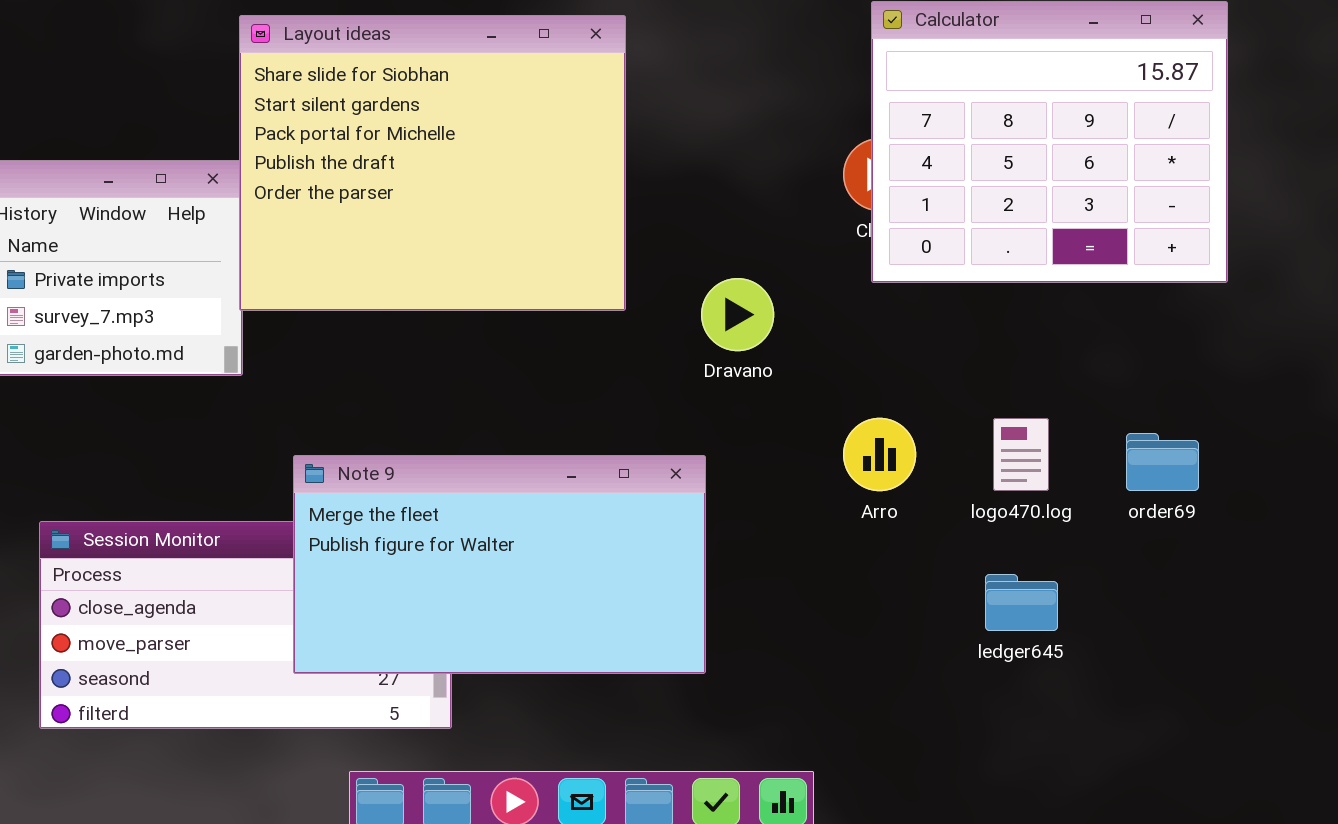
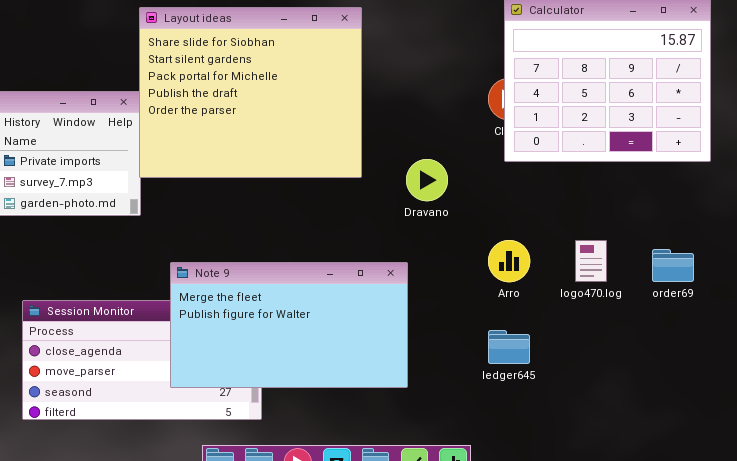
ledger645: [985,574,1058,631] -> [488,330,530,364], moved

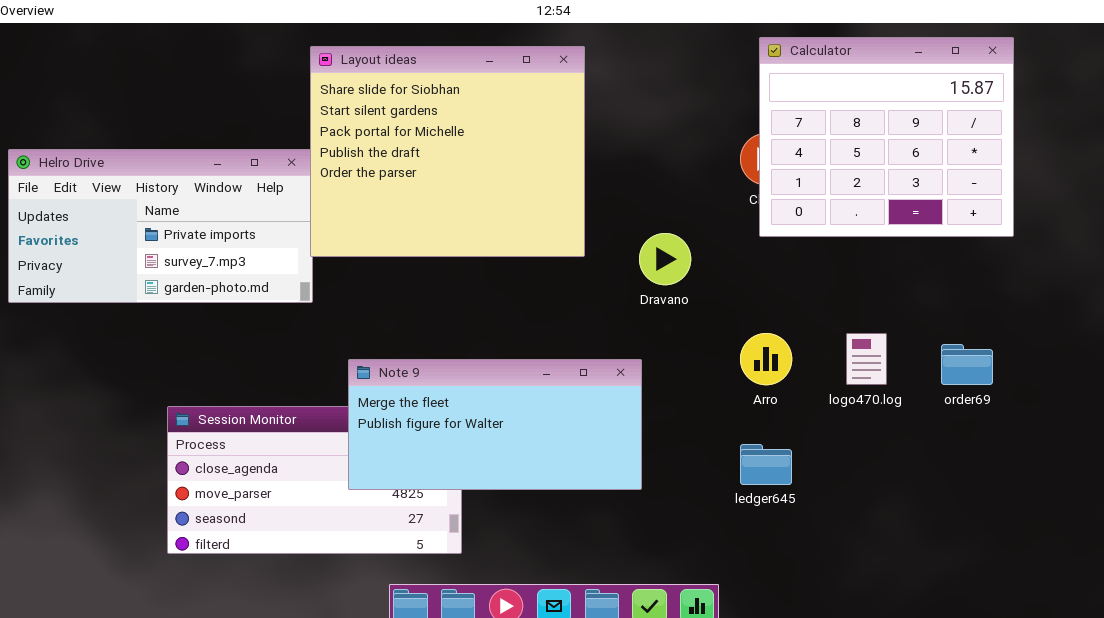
Note 9: [170,262,408,388] -> [348,359,642,490], resized

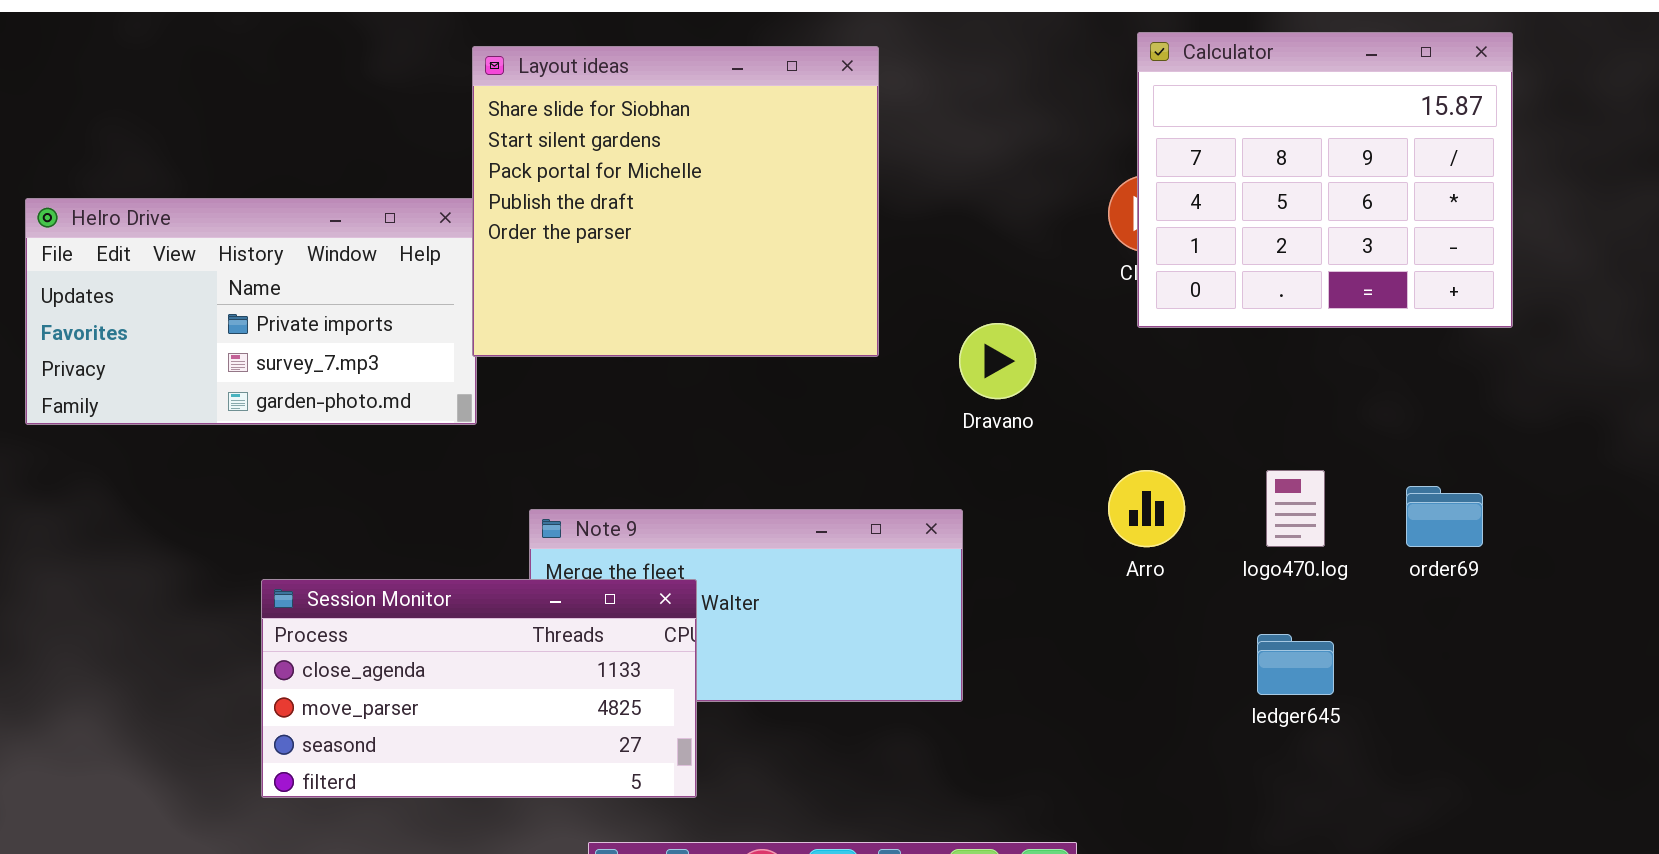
Session Monitor: [167,406,462,554] -> [261,579,697,798], raised
ledger645: [740,444,792,485] -> [1257,634,1334,695], moved

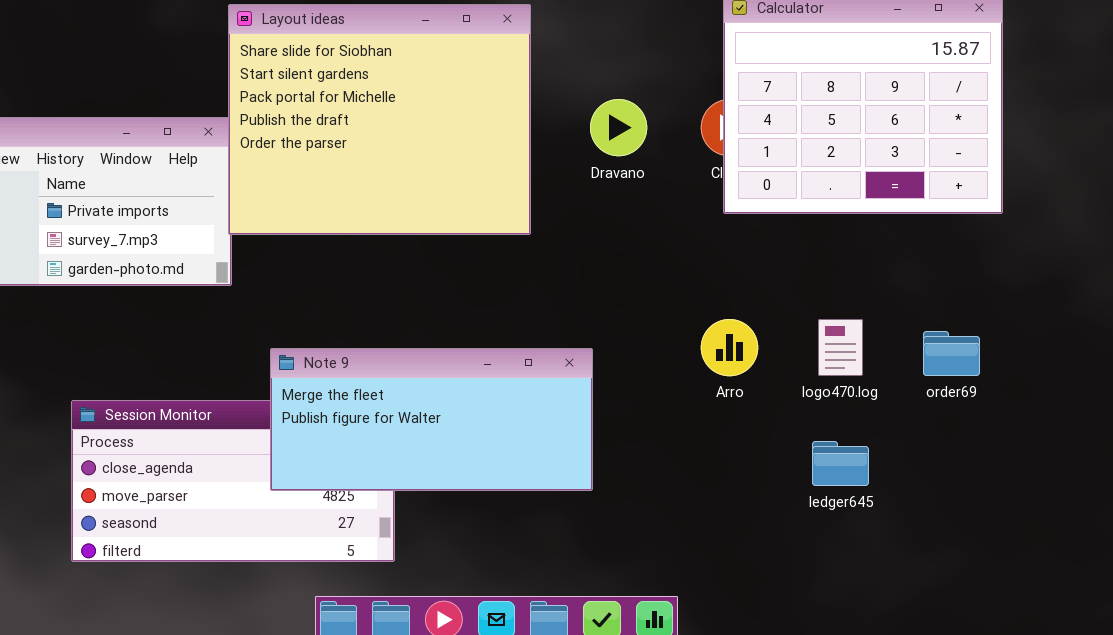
Dravano: [959,323,1036,399] -> [590,99,647,156], moved
Note 9: [529,509,963,702] -> [270,348,593,491], raised

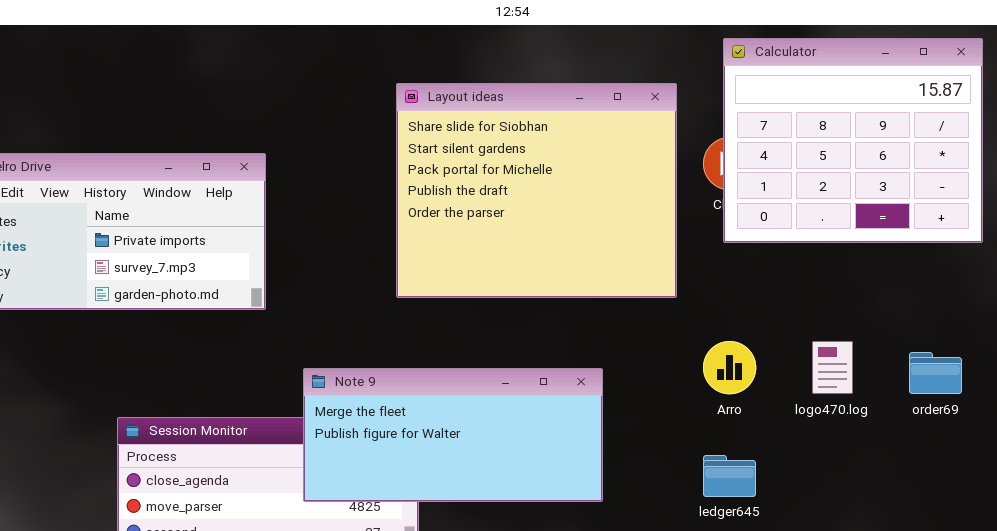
Layout ideas: [228,4,531,235] -> [396,83,677,298], moved
ledger645: [812,441,869,486] -> [703,455,756,497], moved

